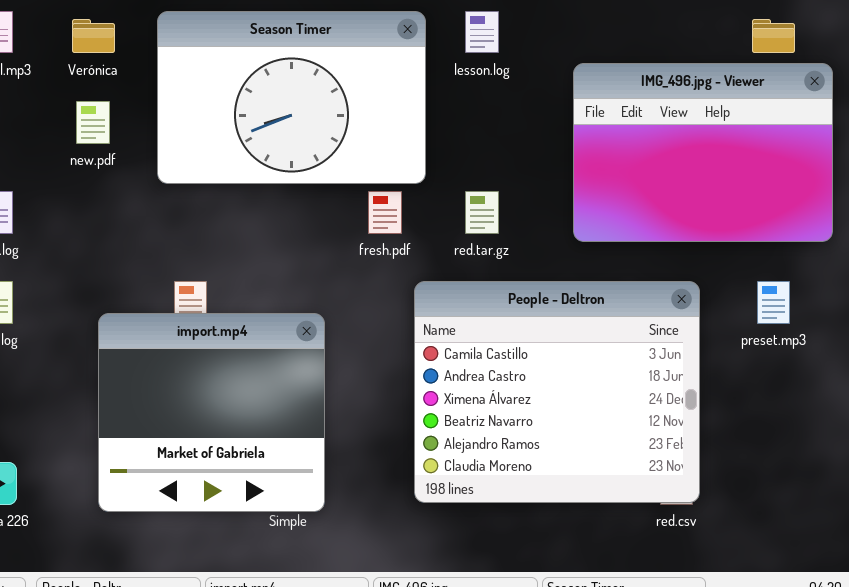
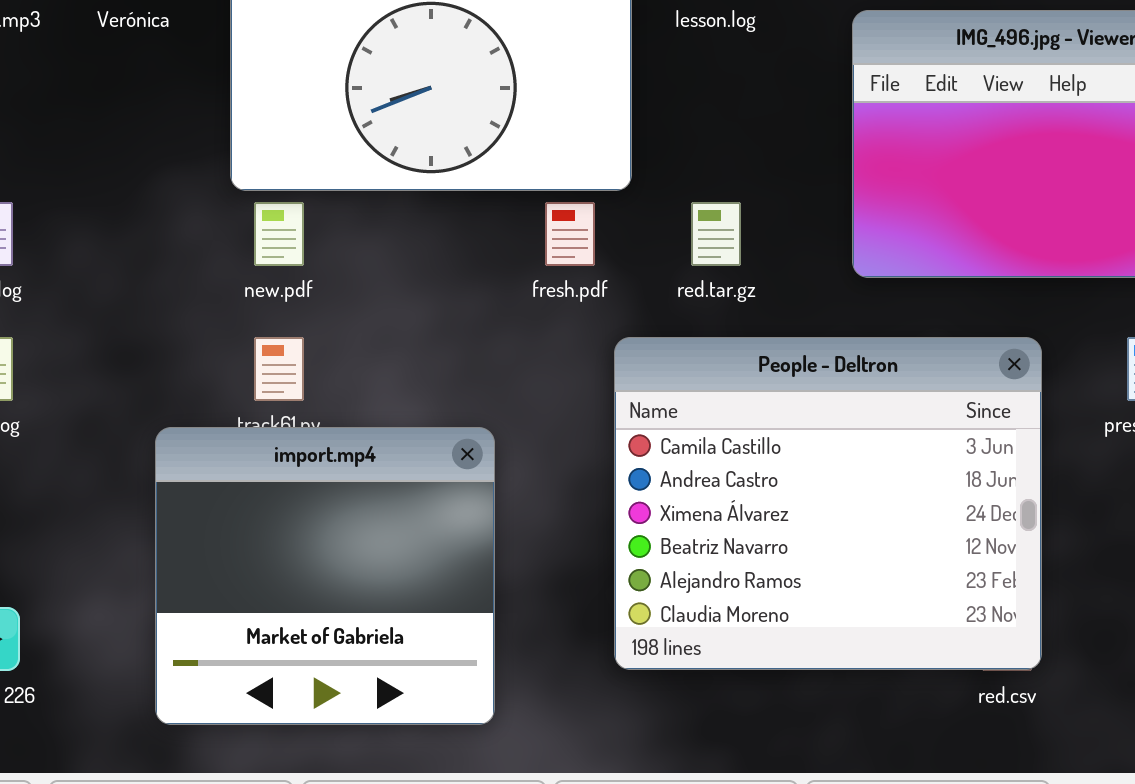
new.pdf: [76,101,110,144] -> [254,202,304,266], moved
import.mp4: [98,313,325,512] -> [155,427,495,725], moved

